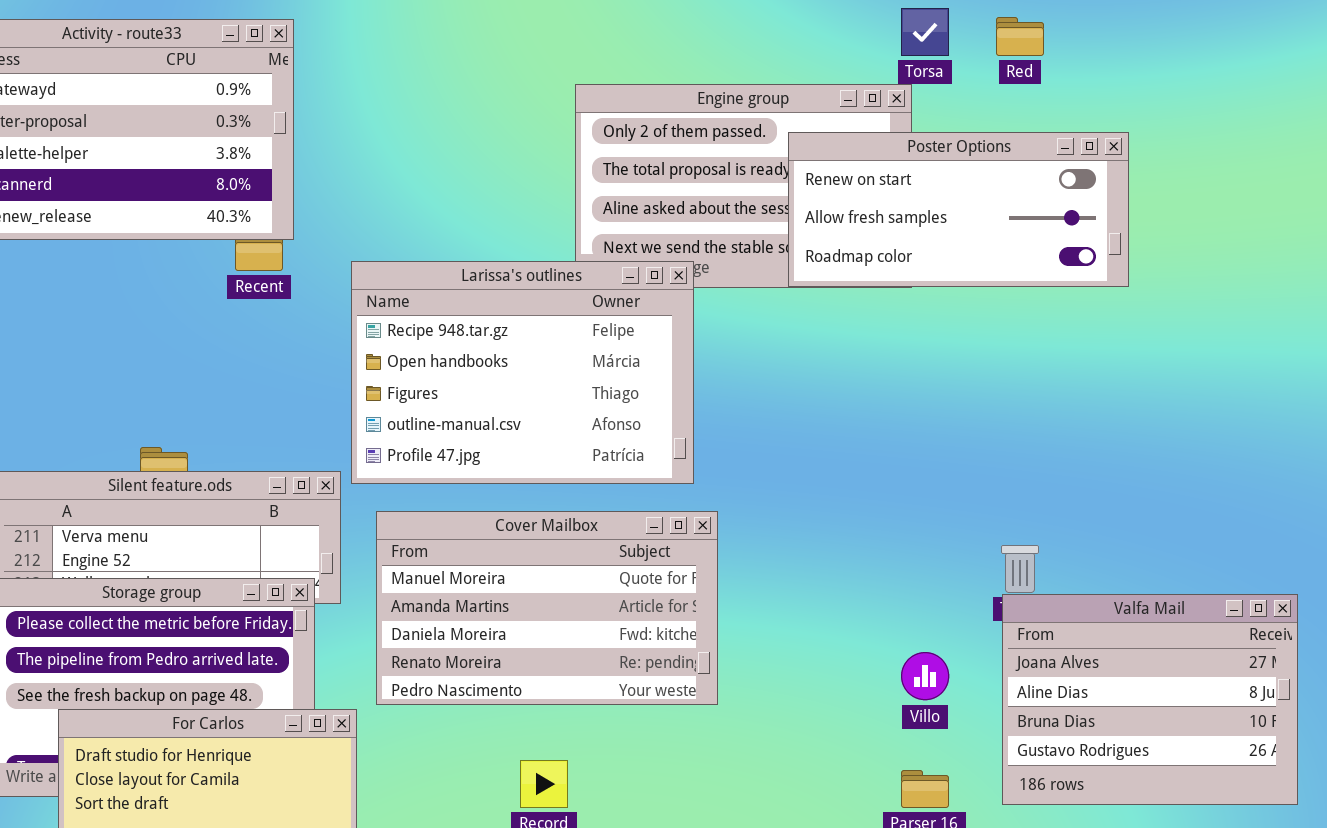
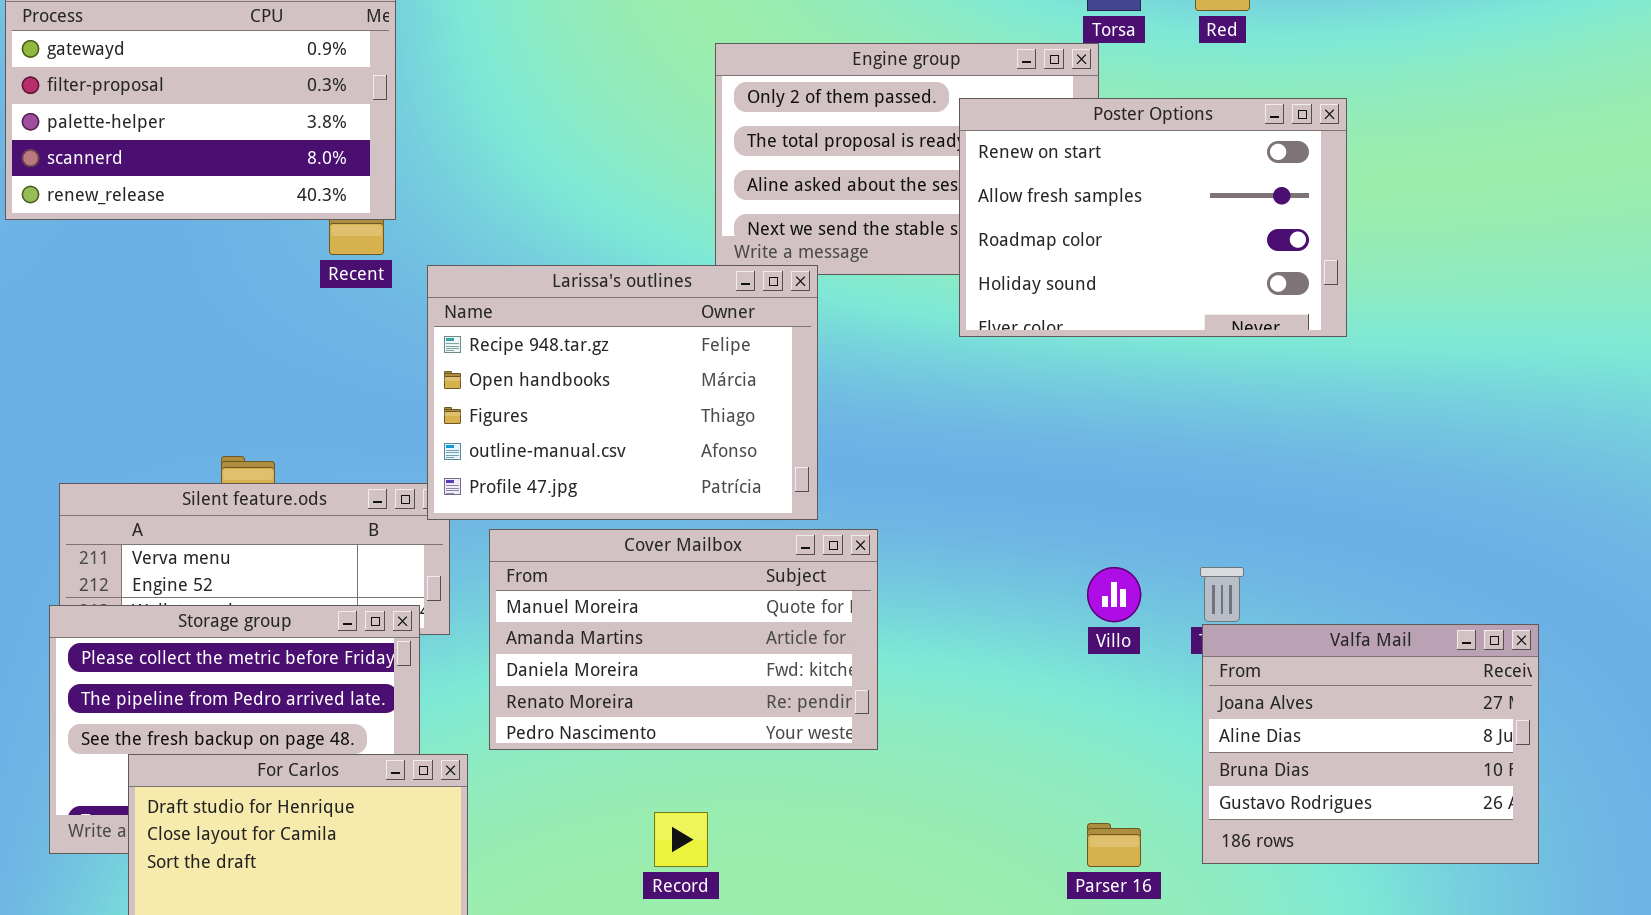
Poster Options: [788,132,1129,287] -> [959,98,1347,337], resized
Larissa's outlines: [351,261,694,484] -> [427,265,818,520], moved
Villo: [901,652,949,700] -> [1087,567,1141,622], moved

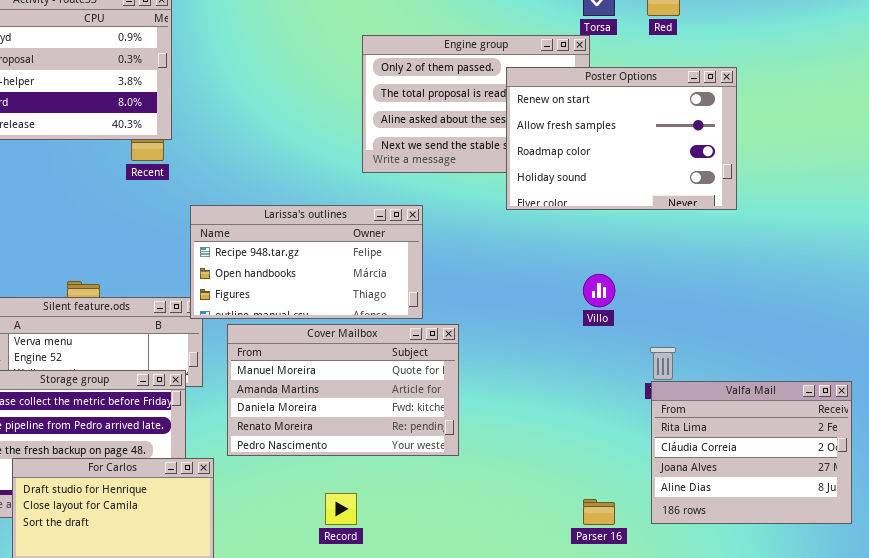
Larissa's outlines: [427,265,818,520] -> [190,205,423,319], resized
Villo: [1087,567,1141,622] -> [583,274,615,307], moved
Valfa Mail: [1202,624,1539,864] -> [651,381,852,524], scrolled up 2 rows

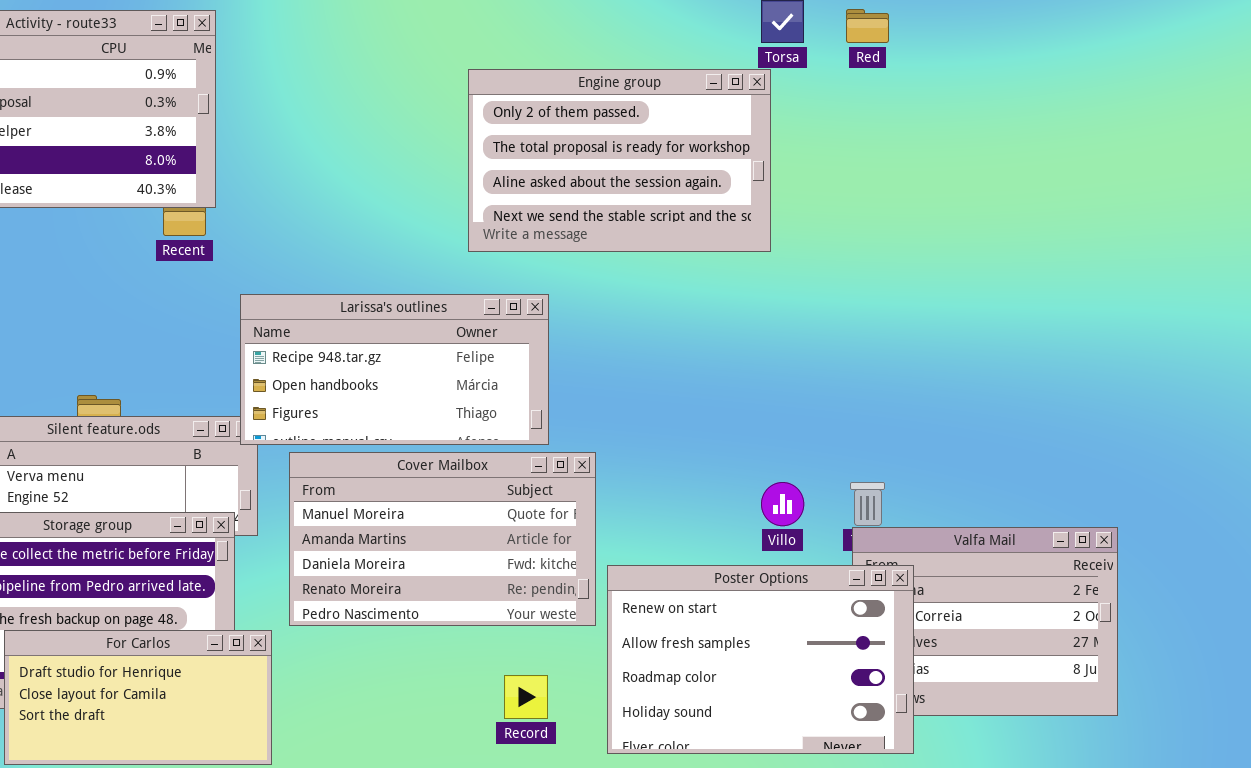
Poster Options: [506,67,737,210] -> [607,565,914,754], moved
Villo: [583,274,615,307] -> [761,482,804,526], moved
Record: [325,493,357,525] -> [504,675,548,719], moved

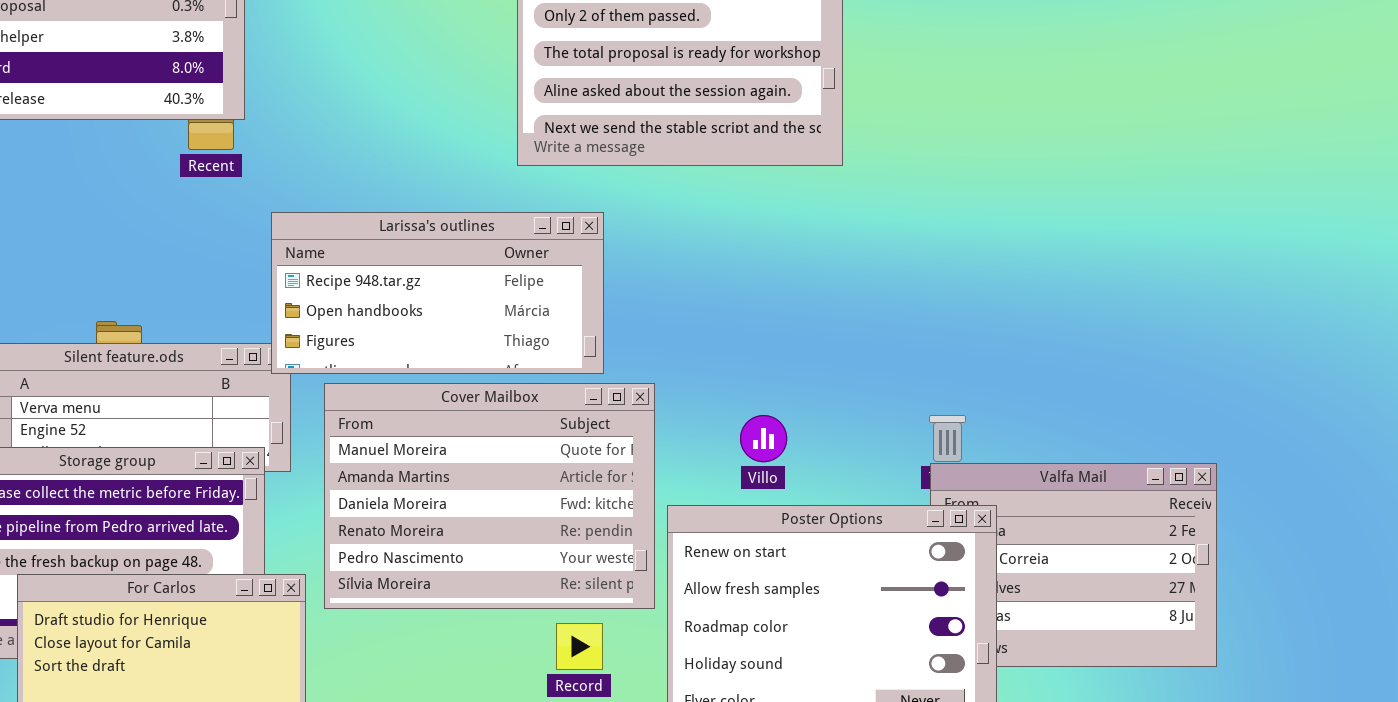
Cover Mailbox: [289,452,596,626] -> [324,383,655,609], resized
Villo: [761,482,804,526] -> [740,415,787,462], moved

